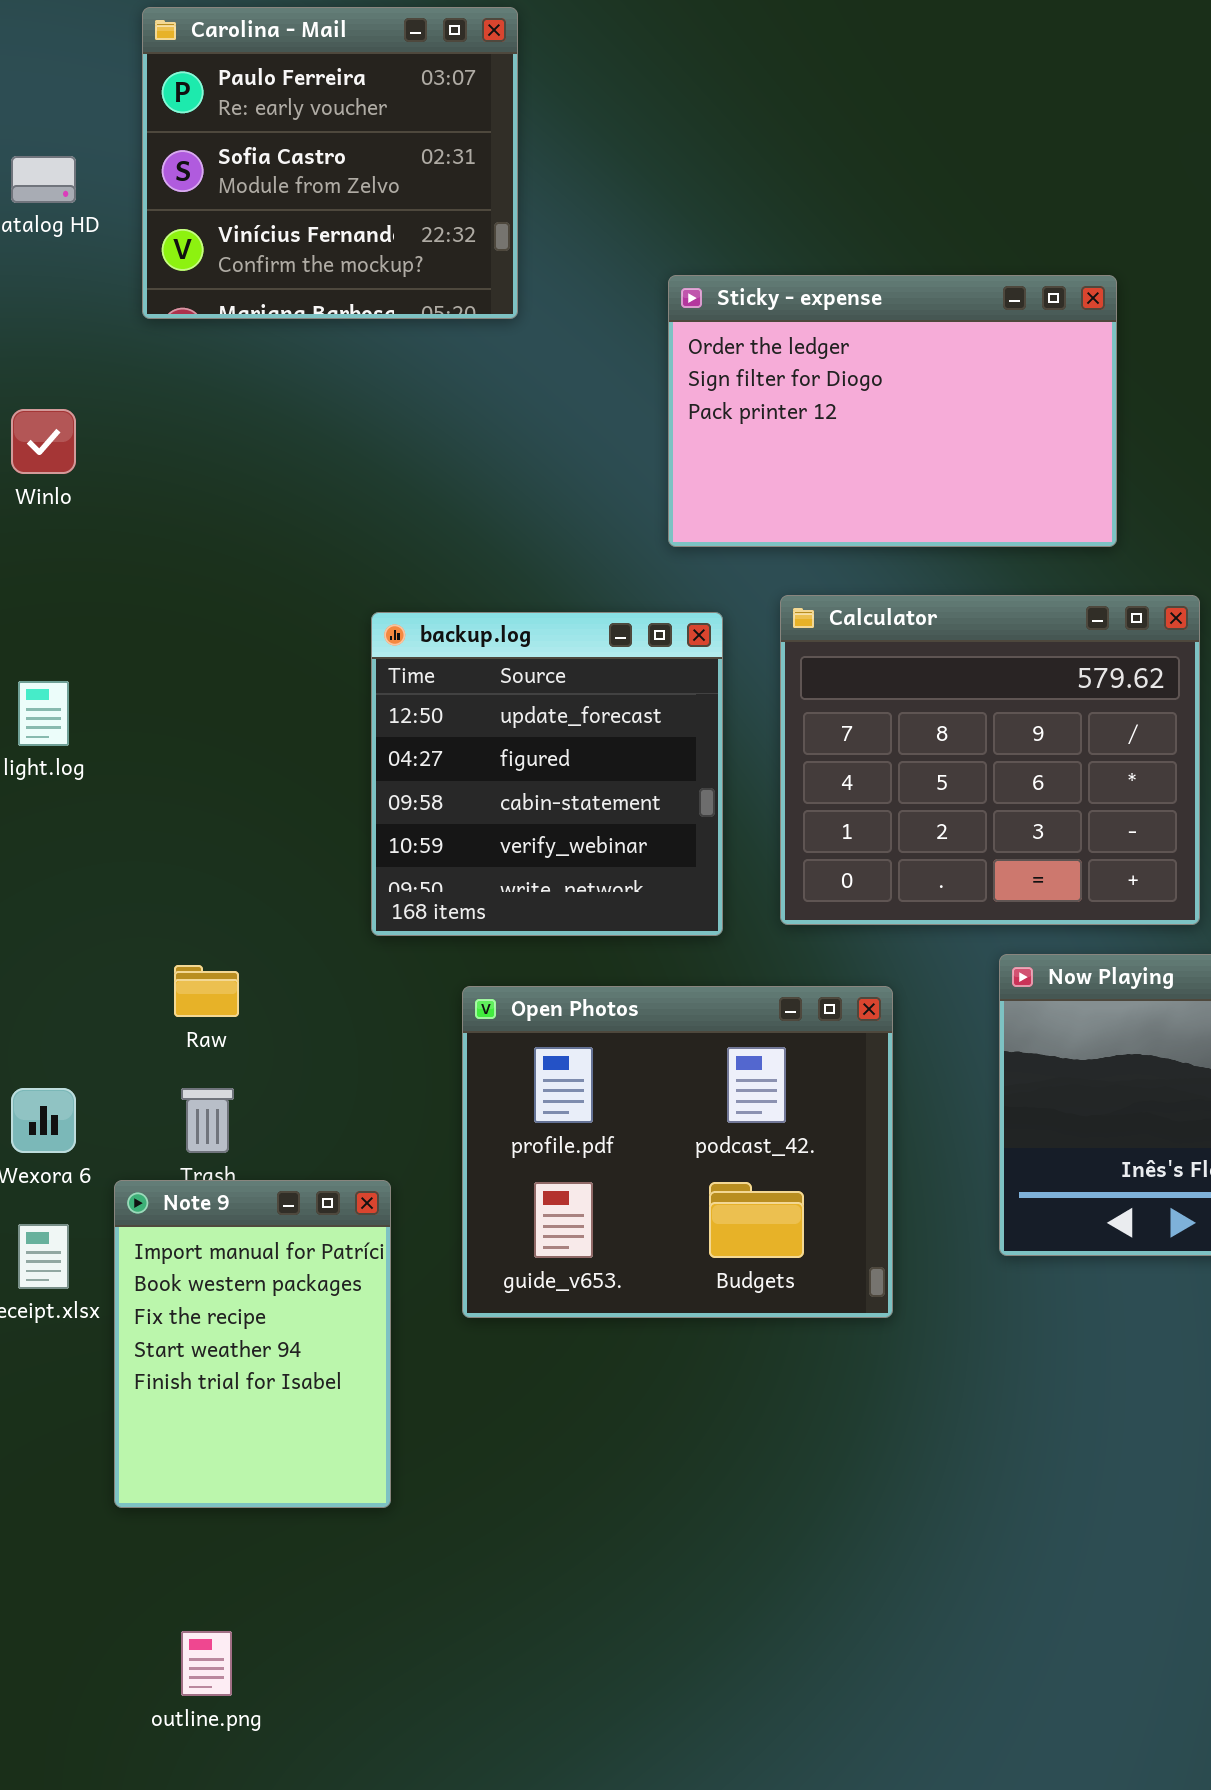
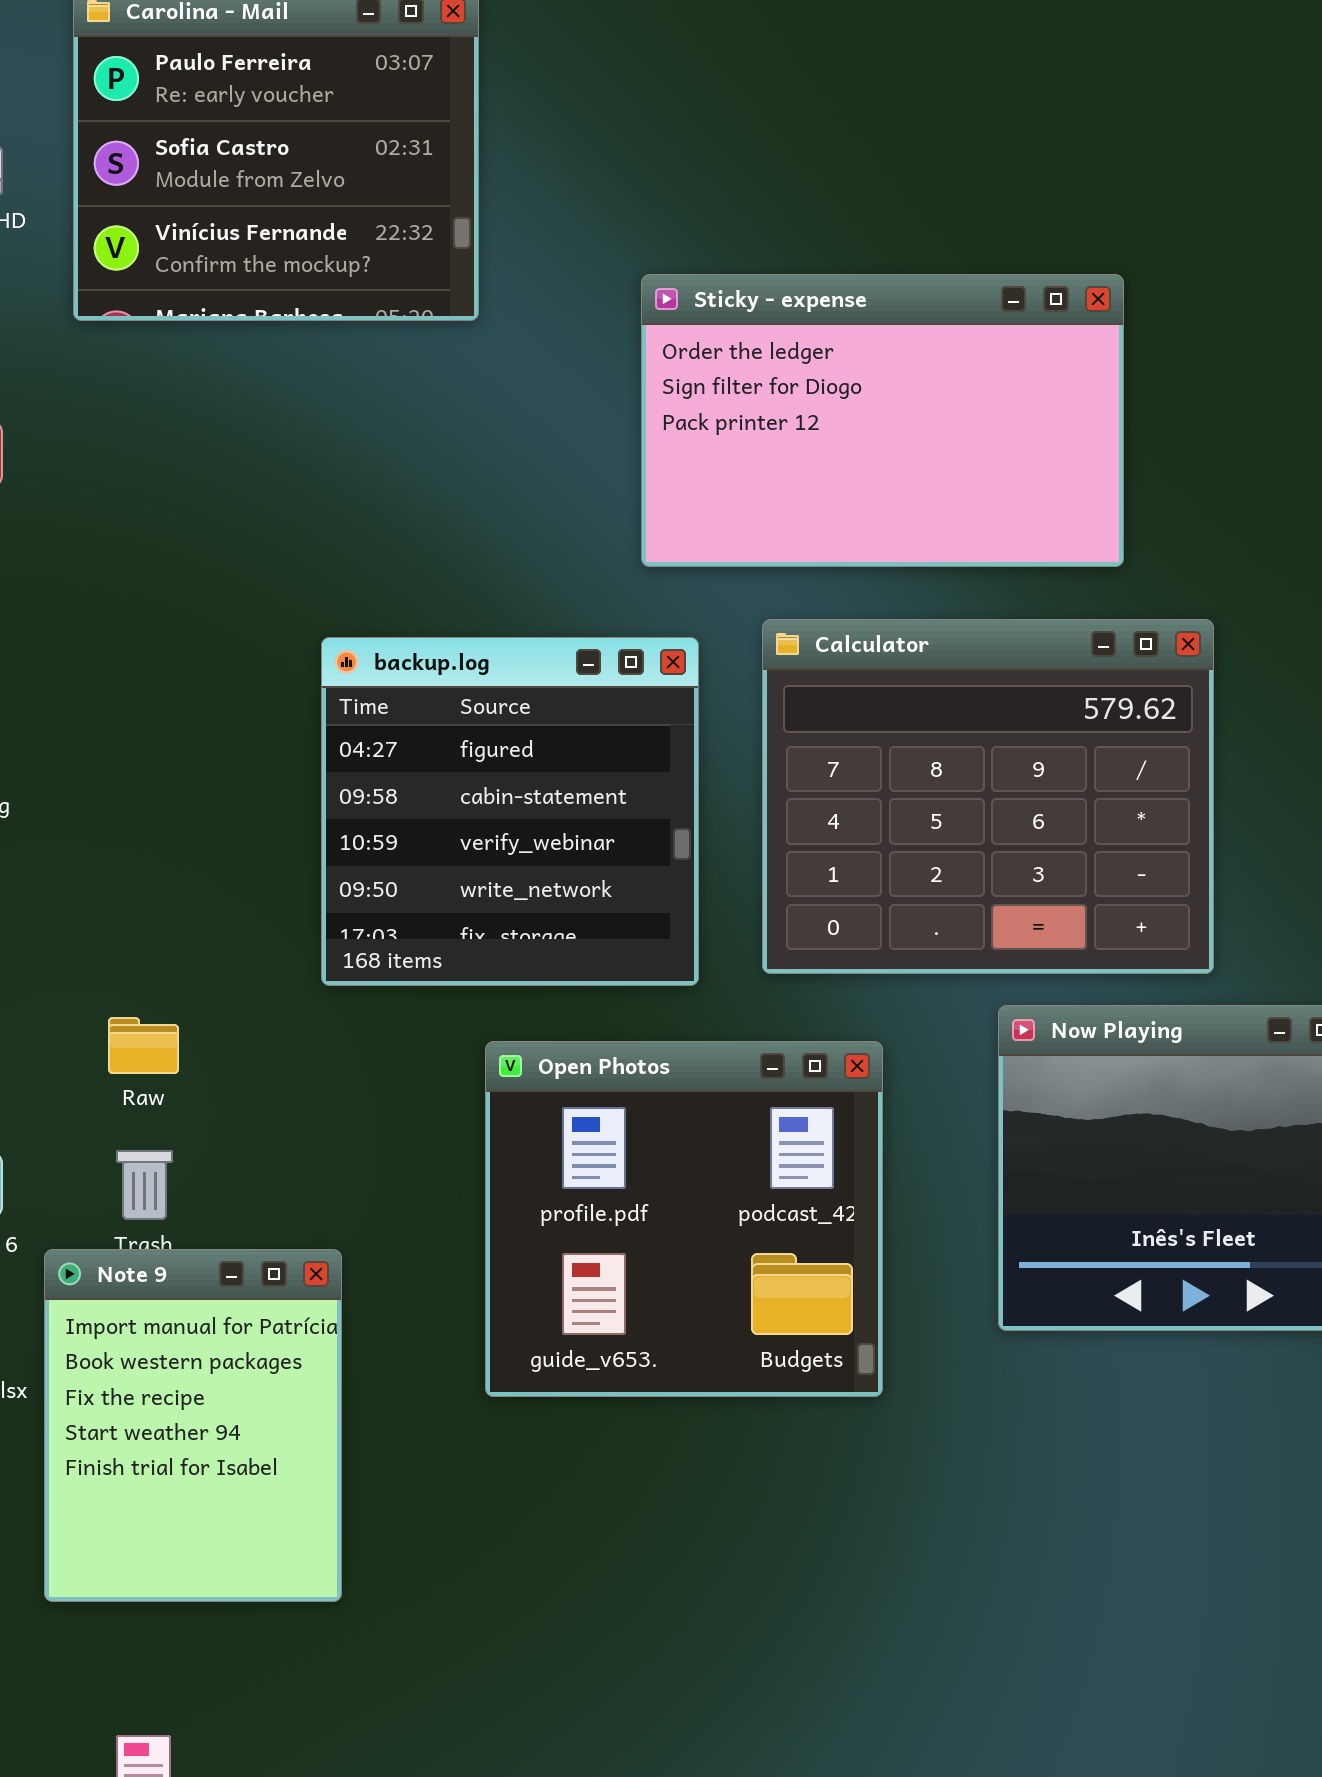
backup.log: [371,612,723,936] -> [321,637,699,986], scrolled down 1 row
Open Photos: [462,986,893,1318] -> [485,1041,883,1397], resized

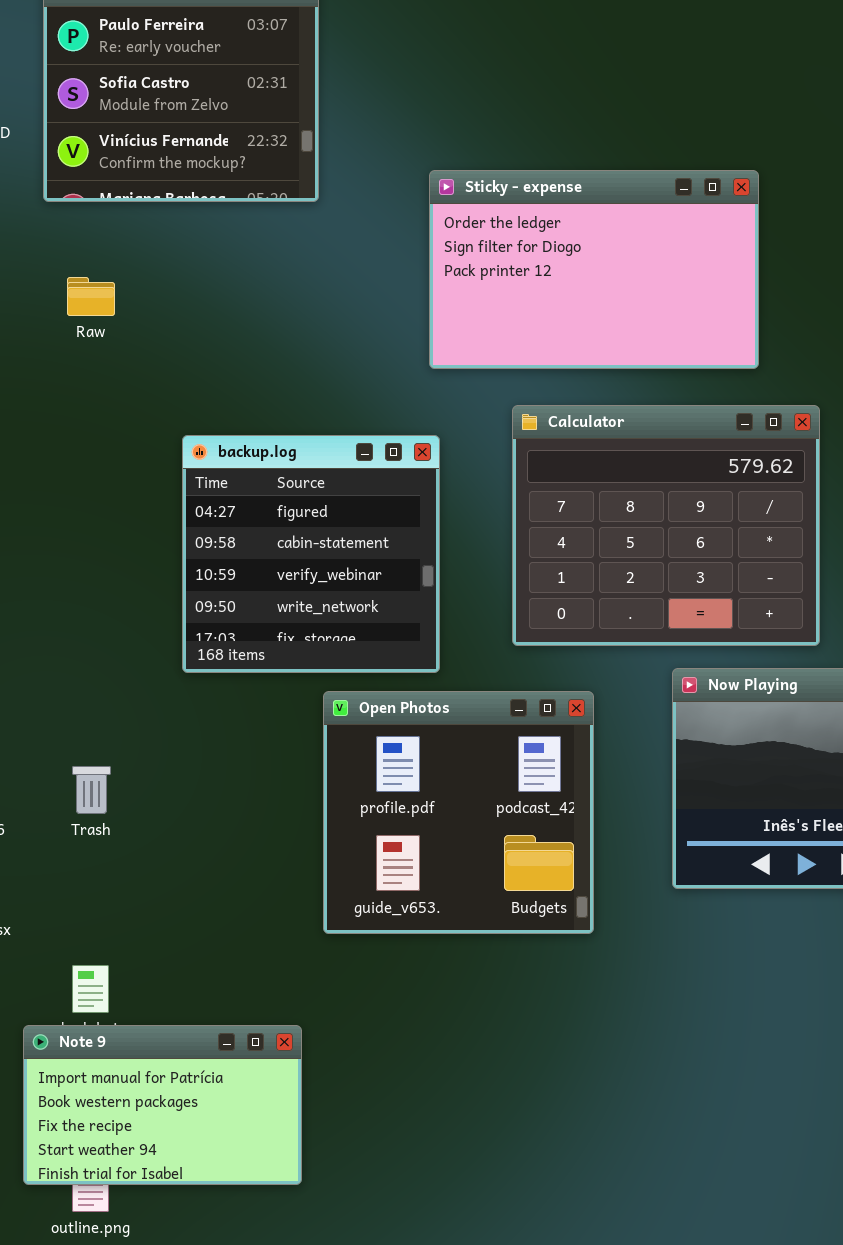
backup.log: [321,637,699,986] -> [182,435,440,673], moved
Raw: [108,1017,179,1074] -> [67,277,115,316], moved
Note 9: [44,1249,342,1602] -> [23,1025,302,1185], moved, resized

